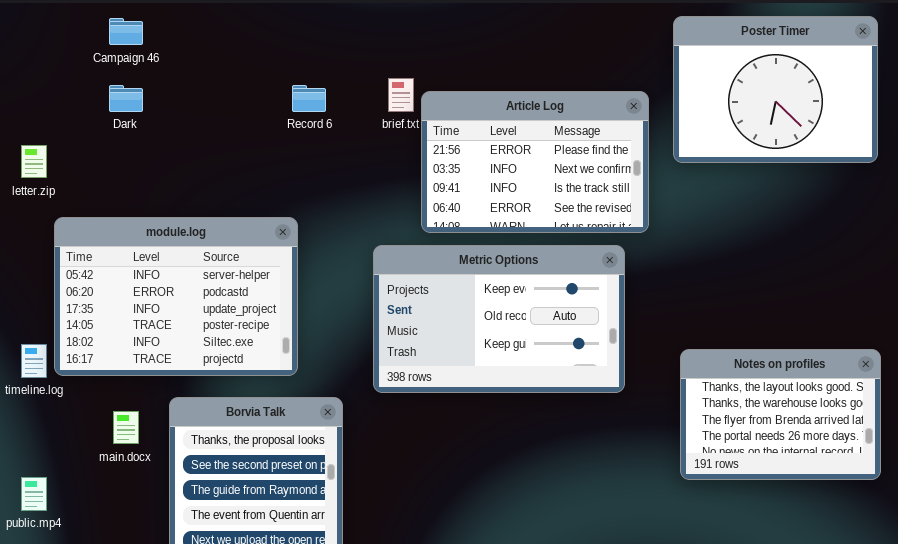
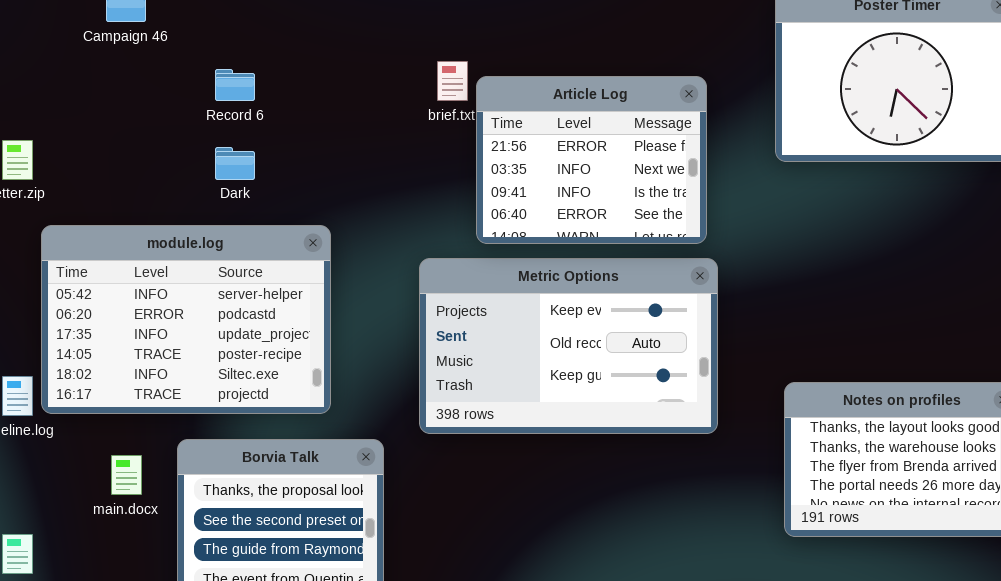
Dark: [109,85,143,112] -> [215,147,255,180], moved
Record 6: [292,85,326,112] -> [215,69,255,101], moved
Article Log: [421,91,649,233] -> [476,76,707,244], resized

